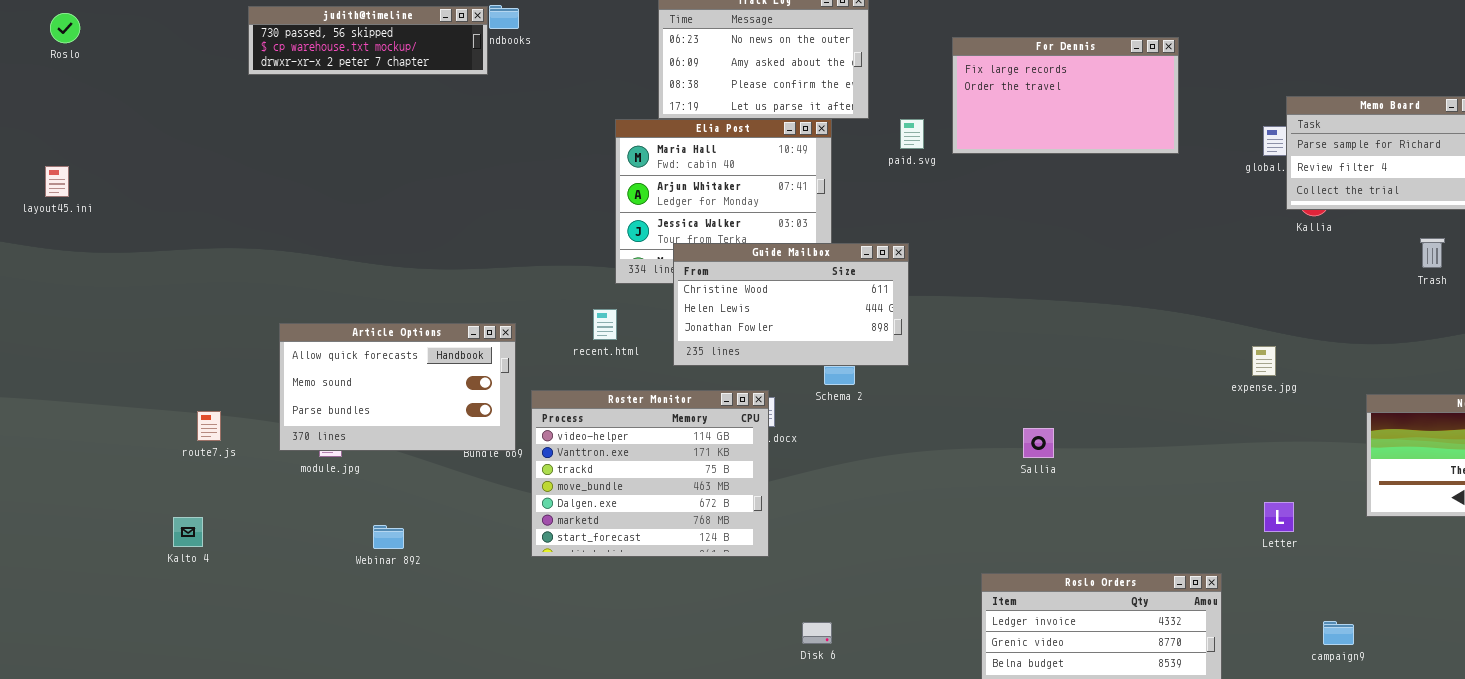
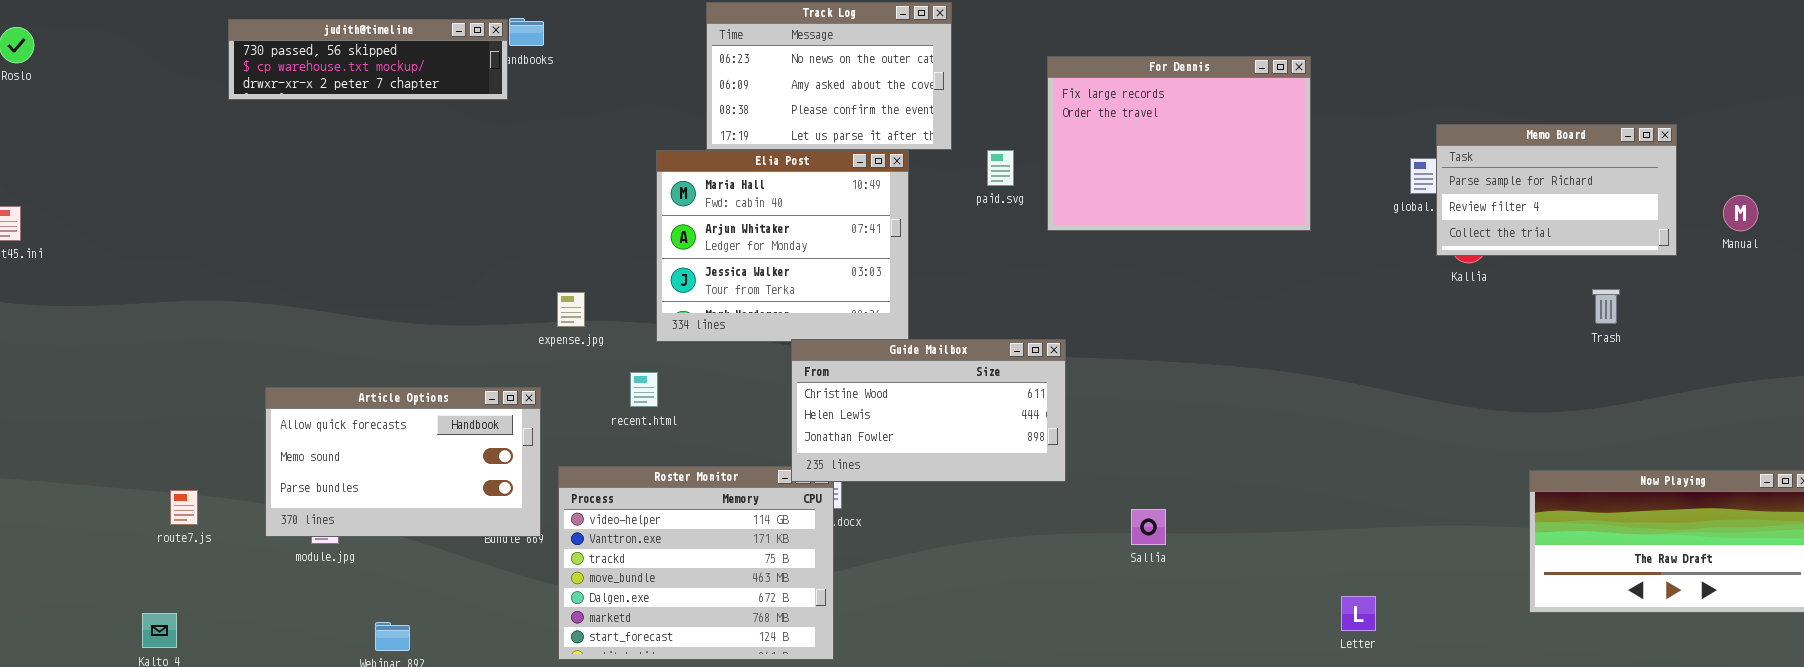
For Dennis: [952,37,1179,154] -> [1047,56,1311,231], resized
Guide Mailbox: [673,243,909,366] -> [791,339,1066,482], moved
expense.jpg: [1252,346,1276,376] -> [557,292,585,327], moved
Letter: [1264,502,1294,532] -> [1341,596,1376,631], moved

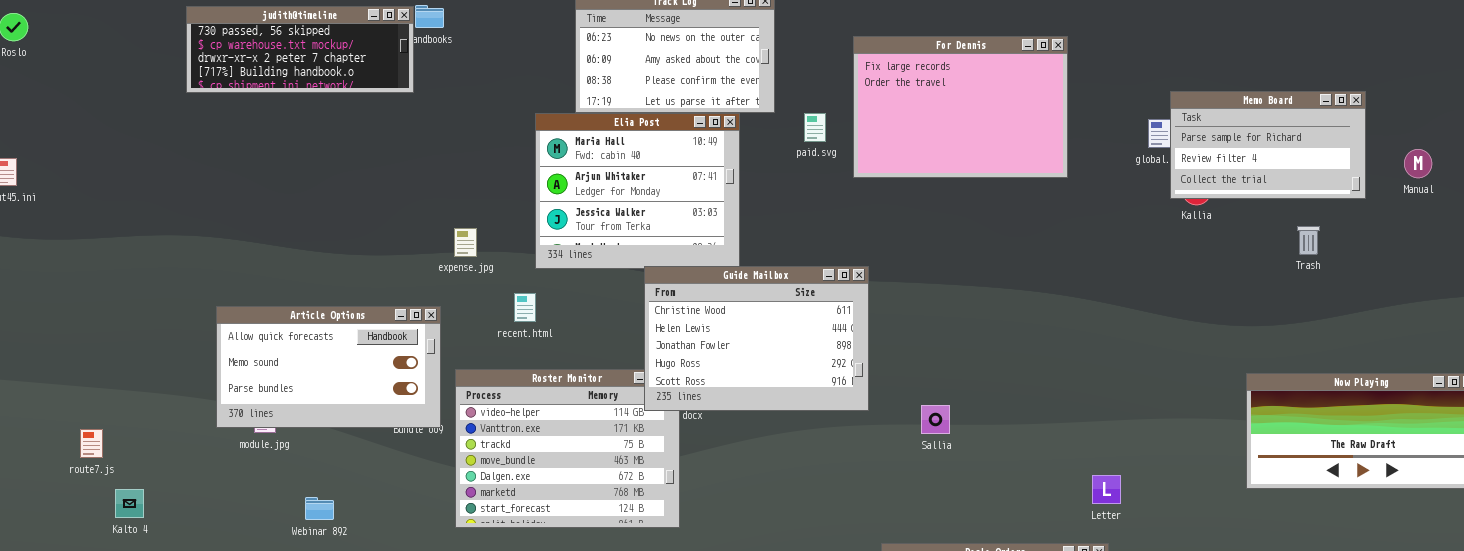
judith@timeline: [228,19,508,100] -> [186,6,414,93], resized
Guide Mailbox: [791,339,1066,482] -> [644,266,869,411], resized
route7.js: [170,490,198,525] -> [80,429,103,458], moved

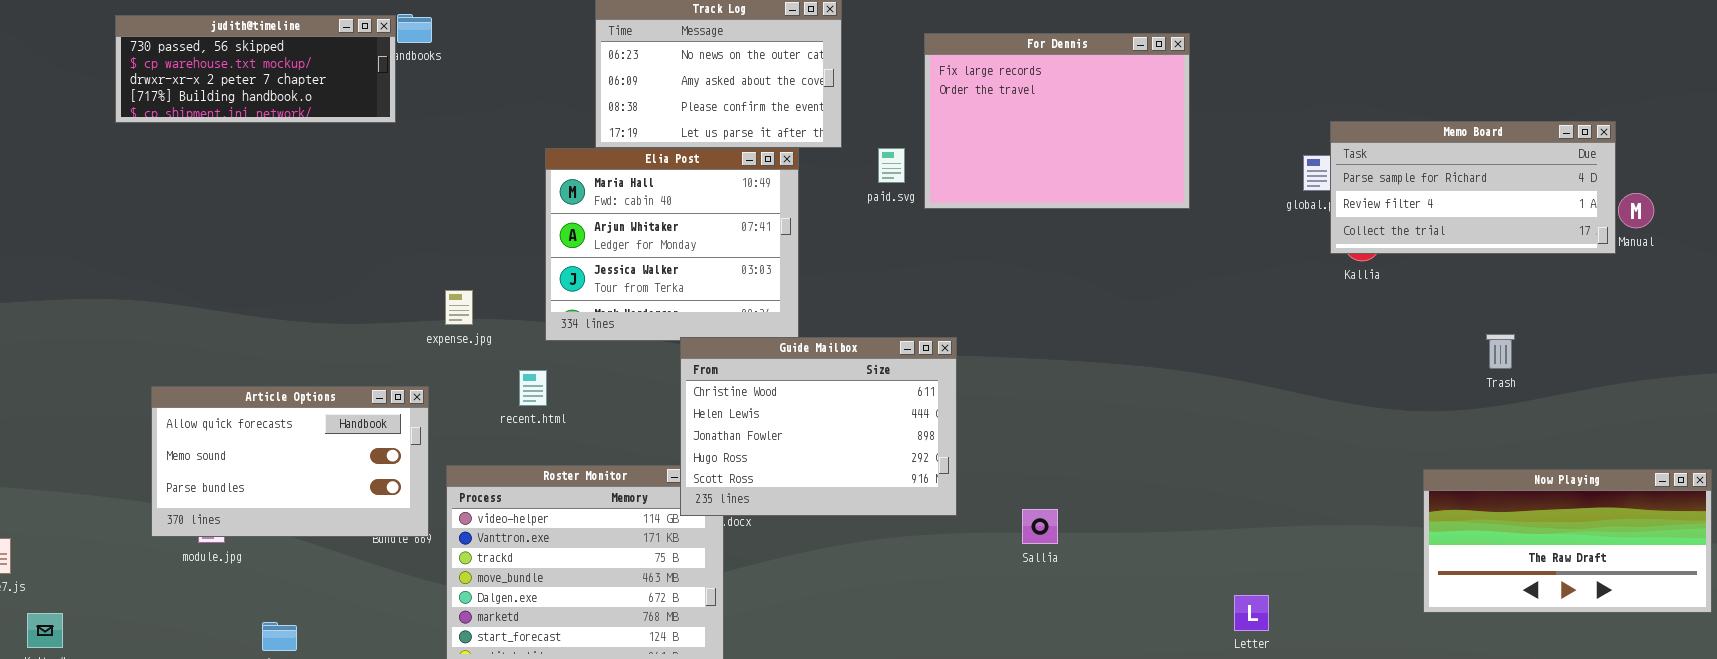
For Dennis: [853,36,1068,178] -> [924,33,1190,209], moved
Memo Board: [1170,91,1366,199] -> [1330,121,1616,254], resized
Trash: [1297,226,1320,255] -> [1486,334,1515,369], moved

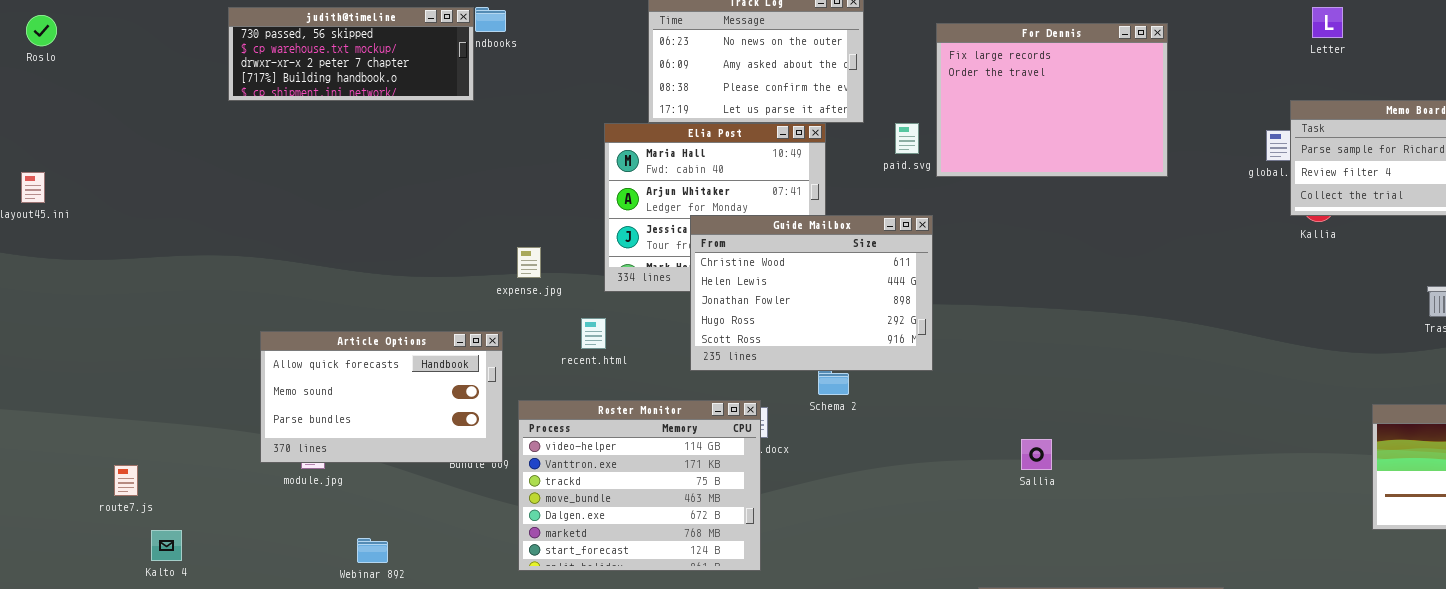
Guide Mailbox: [680,337,957,516] -> [690,215,933,371], moved
Letter: [1234,595,1269,631] -> [1312,7,1343,38], moved

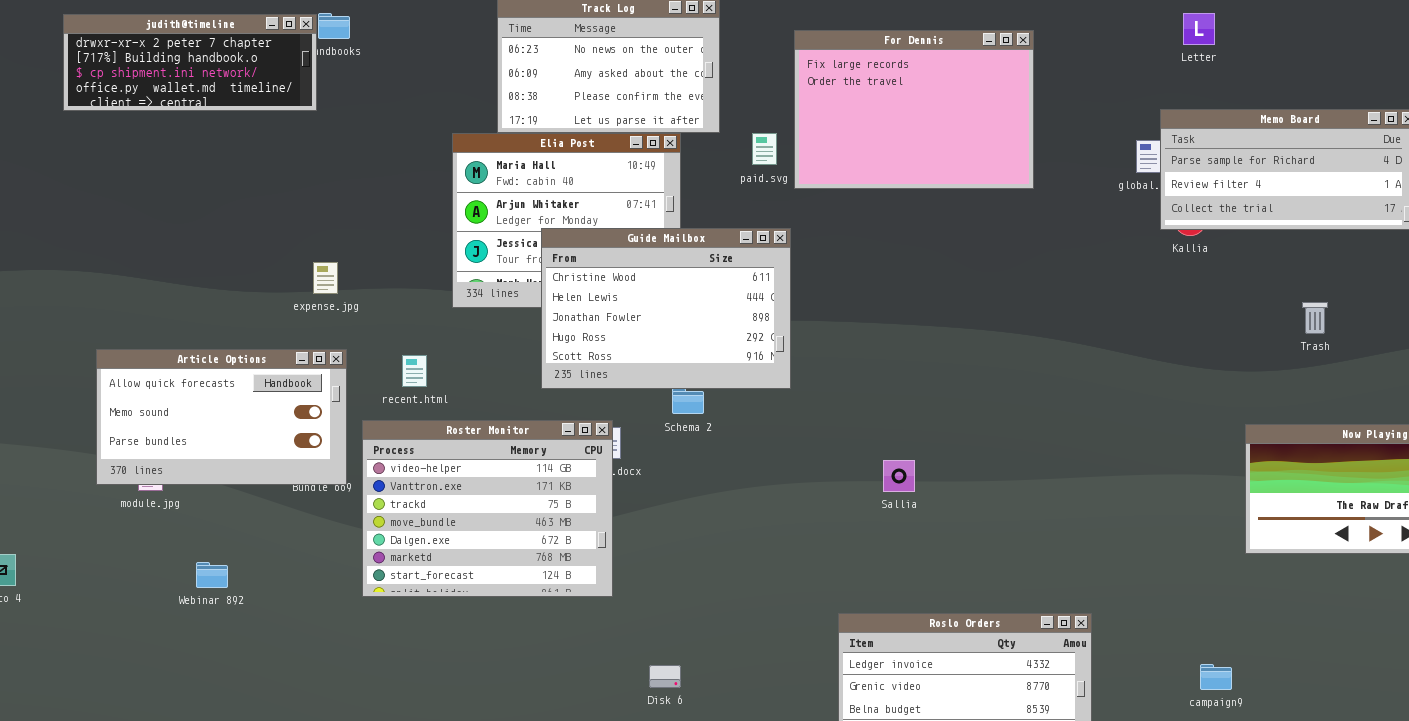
judith@timeline: [228,7,474,101] -> [63,14,317,111], scrolled down 2 rows
expense.jpg: [517,247,541,278] -> [313,262,338,294], moved
recent.html: [581,318,606,349] -> [402,355,427,387], moved

